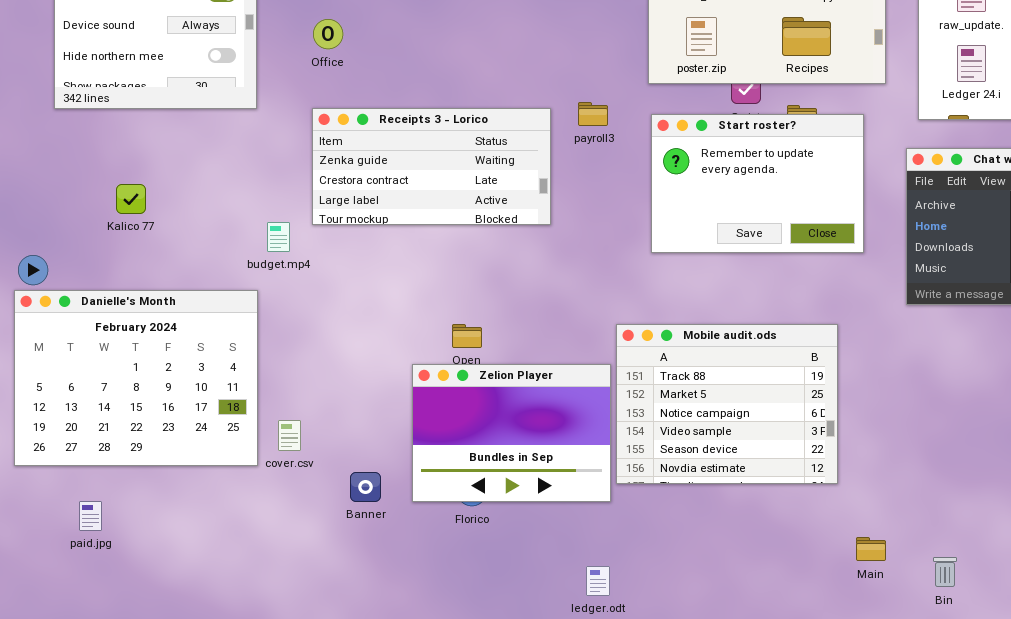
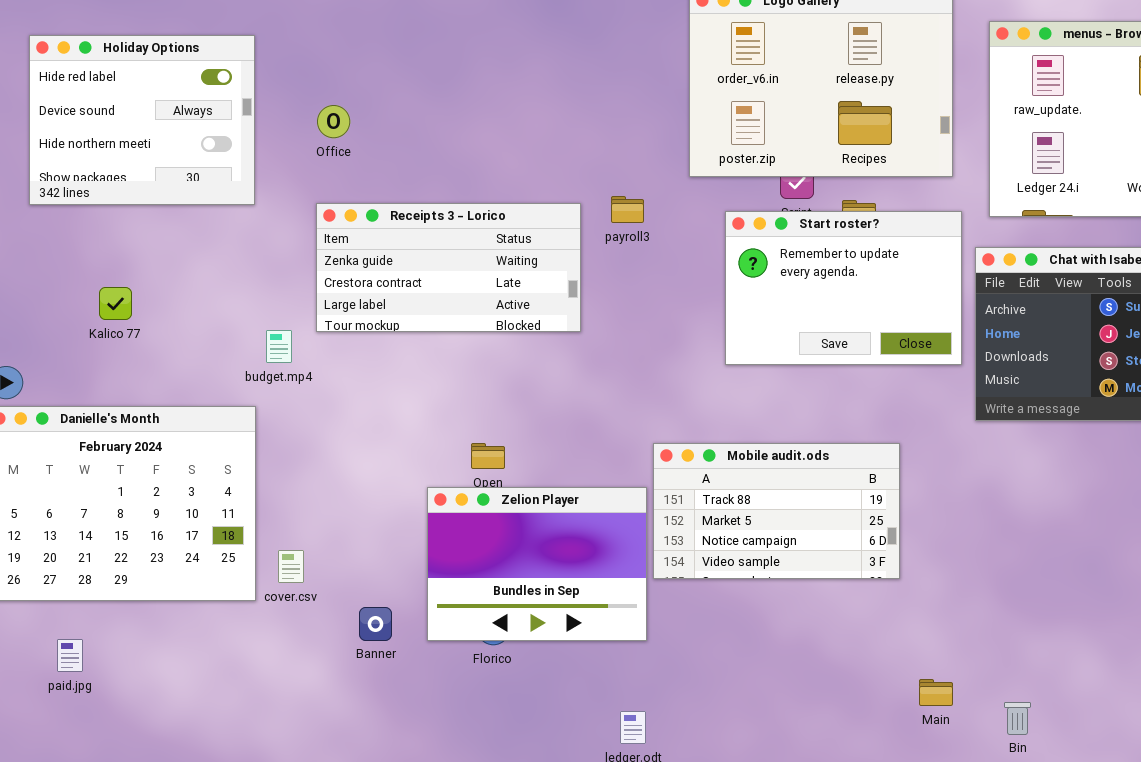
Start roster?: [651,114,864,253] -> [725,211,962,365], moved
Mobile audit.ods: [616,324,838,484] -> [653,443,900,579], resized

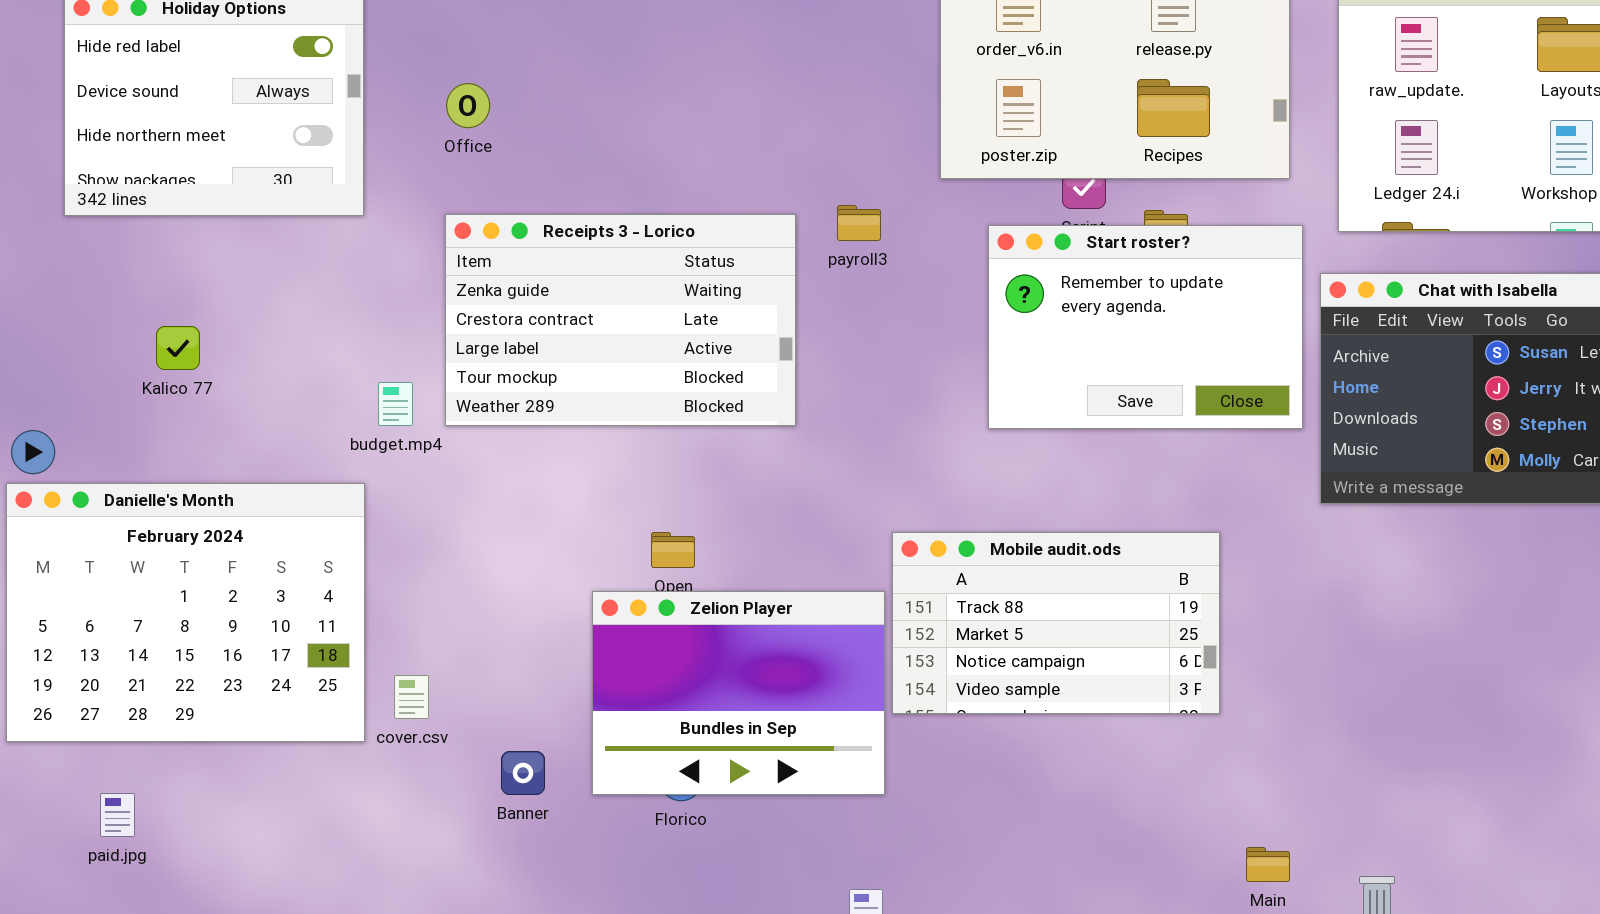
Receipts 3 - Lorico: [316,203,581,332] -> [445,214,796,426], resized

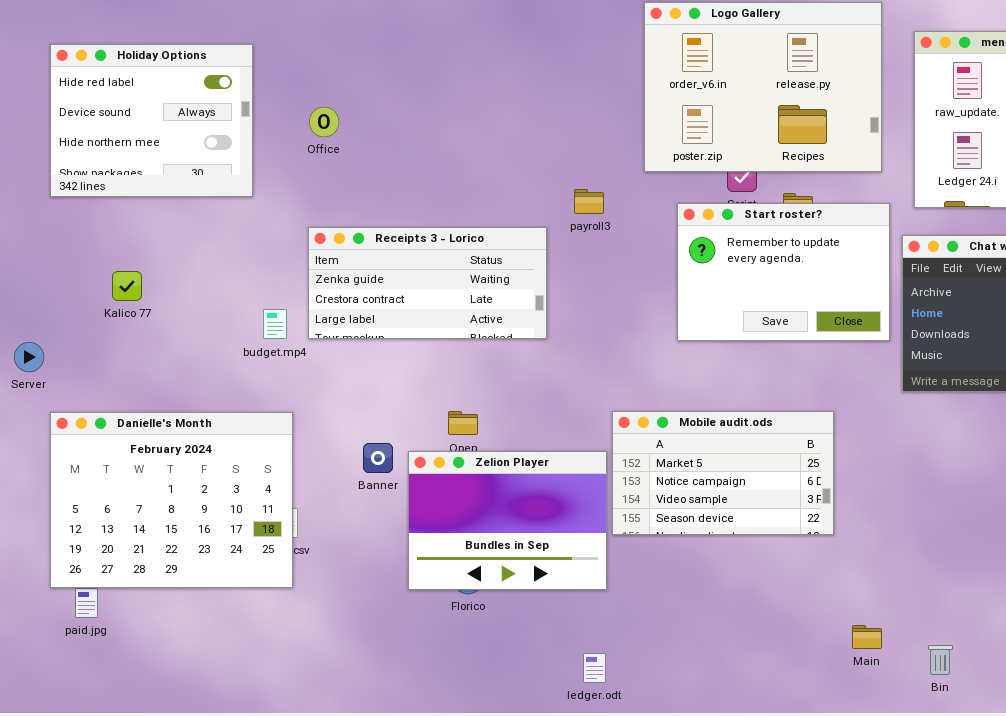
Receipts 3 - Lorico: [445,214,796,426] -> [308,227,547,339], resized
Danielle's Month: [6,483,365,742] -> [50,412,293,588], moved
Mobile audit.ods: [892,532,1220,714] -> [612,411,834,535], scrolled down 1 row
Banner: [501,751,545,795] -> [363,443,393,473], moved

